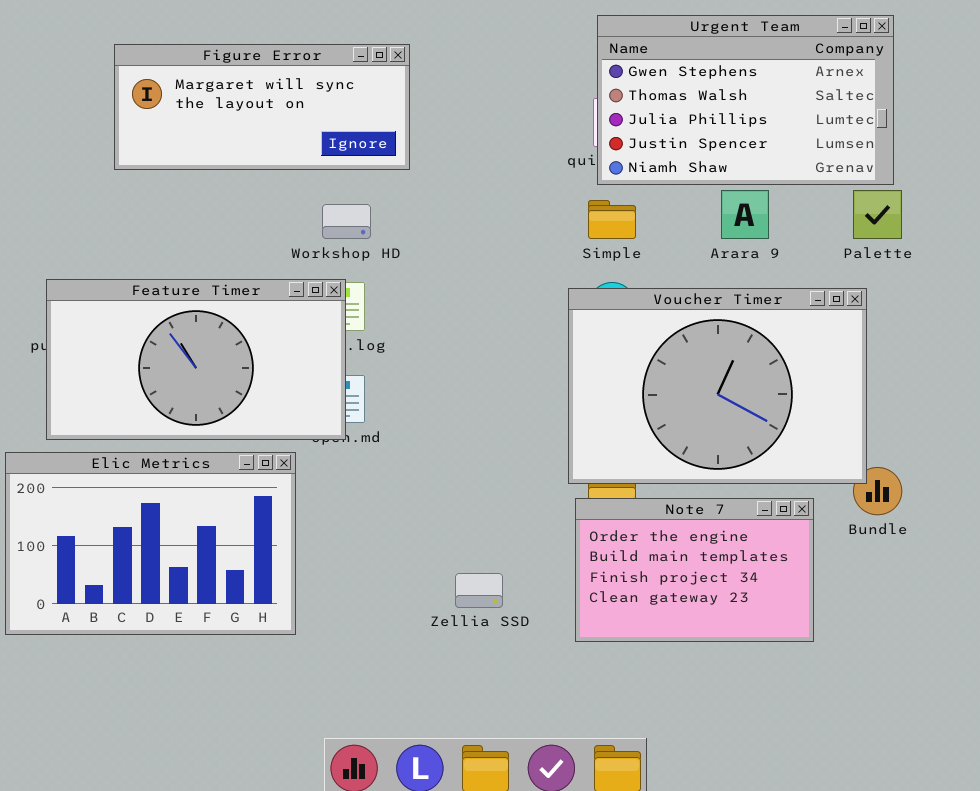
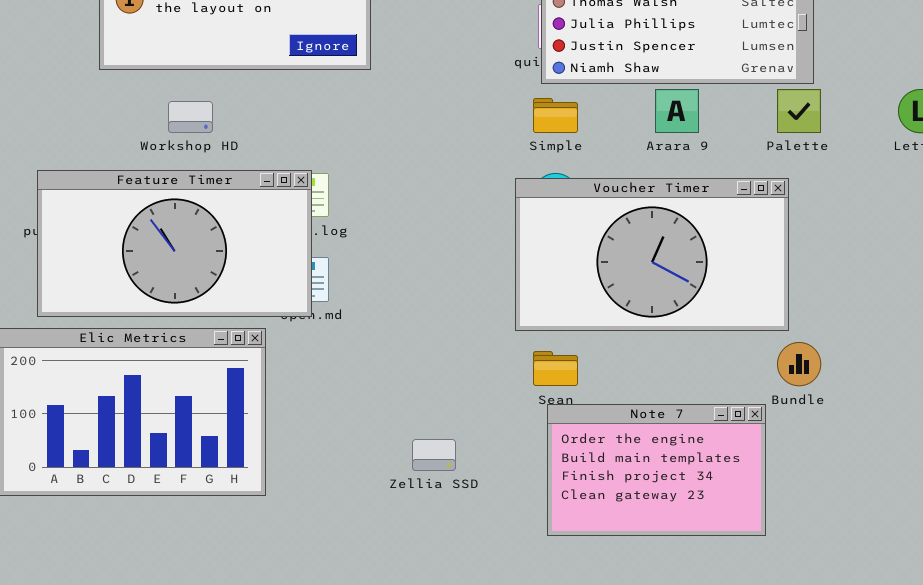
Workshop HD: [322,204,371,239] -> [168,101,213,133], moved
Voucher Timer: [568,288,867,484] -> [515,178,789,331], resized
Note 7: [575,498,814,642] -> [547,404,766,536], moved

